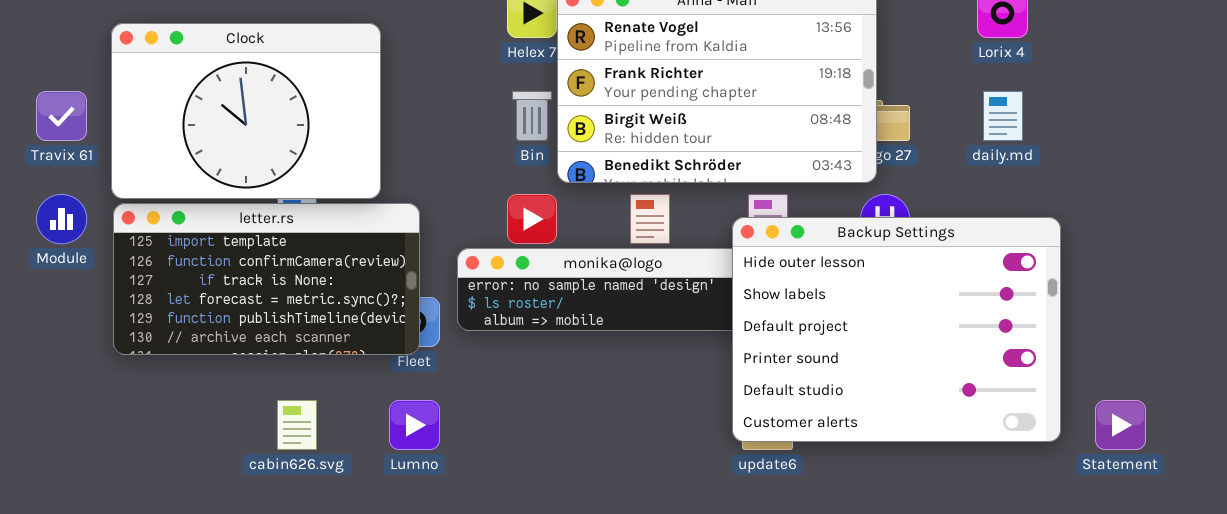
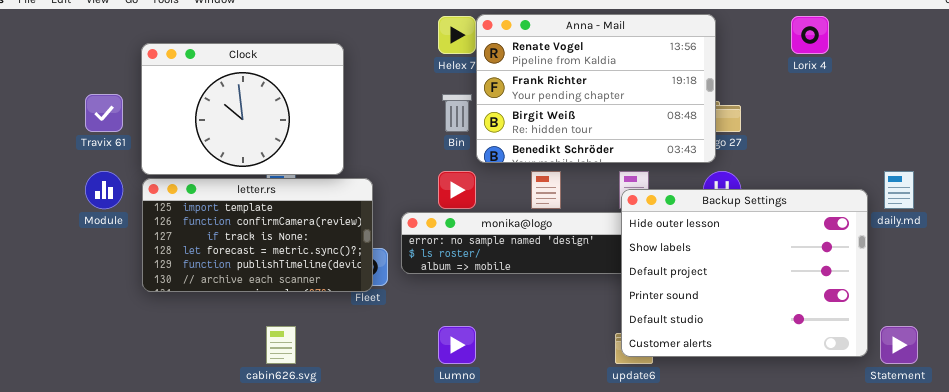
daily.md: [983,91,1023,141] -> [884,171,914,209], moved
Backup Settings: [732,217,1061,442] -> [621,189,868,357], moved
Lumno: [389,400,440,450] -> [438,326,476,364], moved

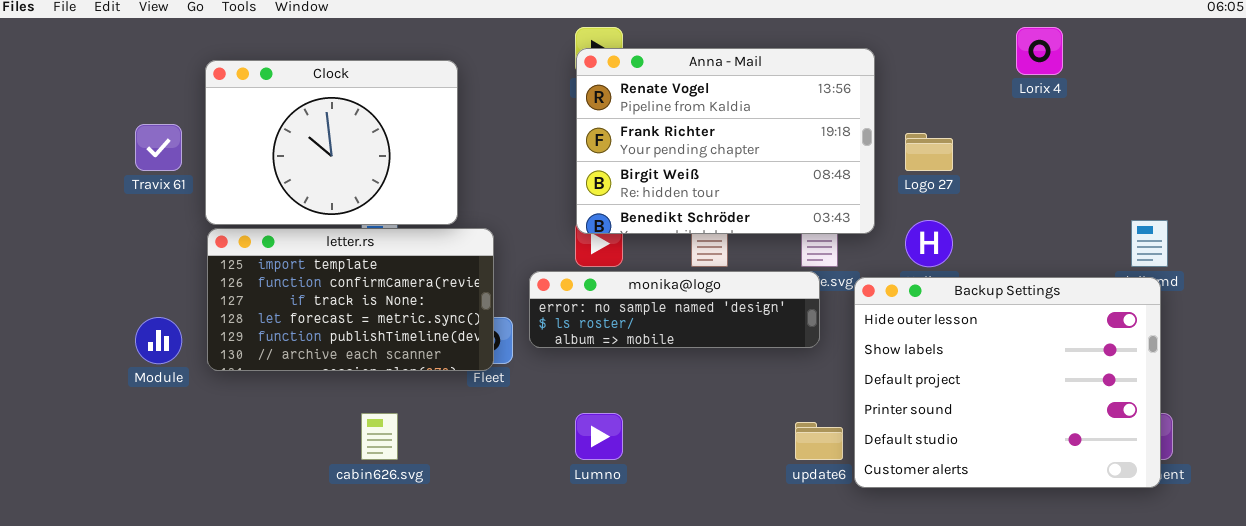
Anna - Mail: [476,14,716,163] -> [576,48,875,234], moved
Module: [85,171,123,209] -> [135,317,182,364], moved
Backup Settings: [621,189,868,357] -> [854,277,1161,488], moved

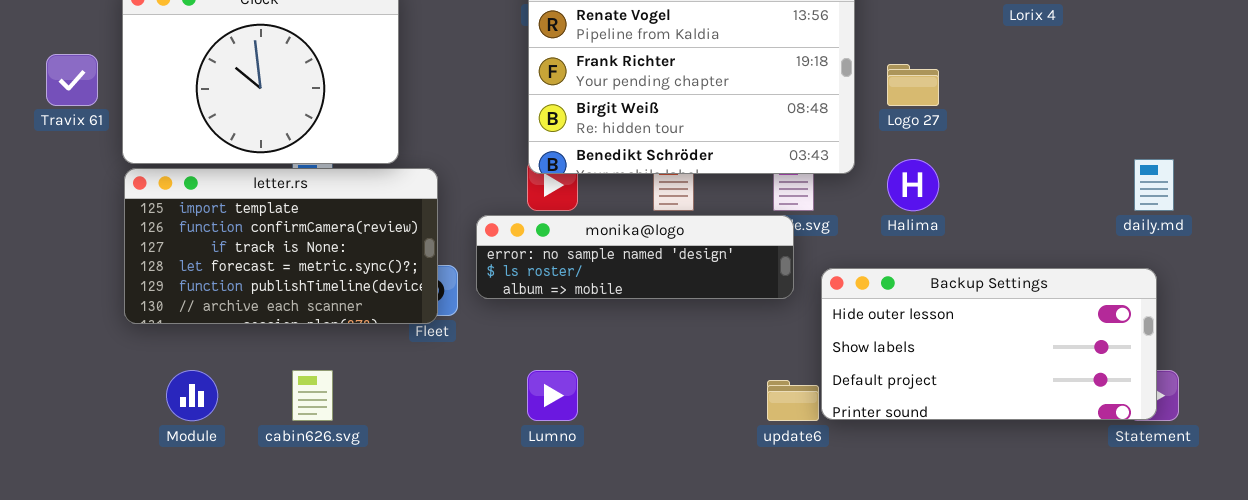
Backup Settings: [854,277,1161,488] -> [821,268,1157,420], moved, resized
Module: [135,317,182,364] -> [166,370,218,421], moved

